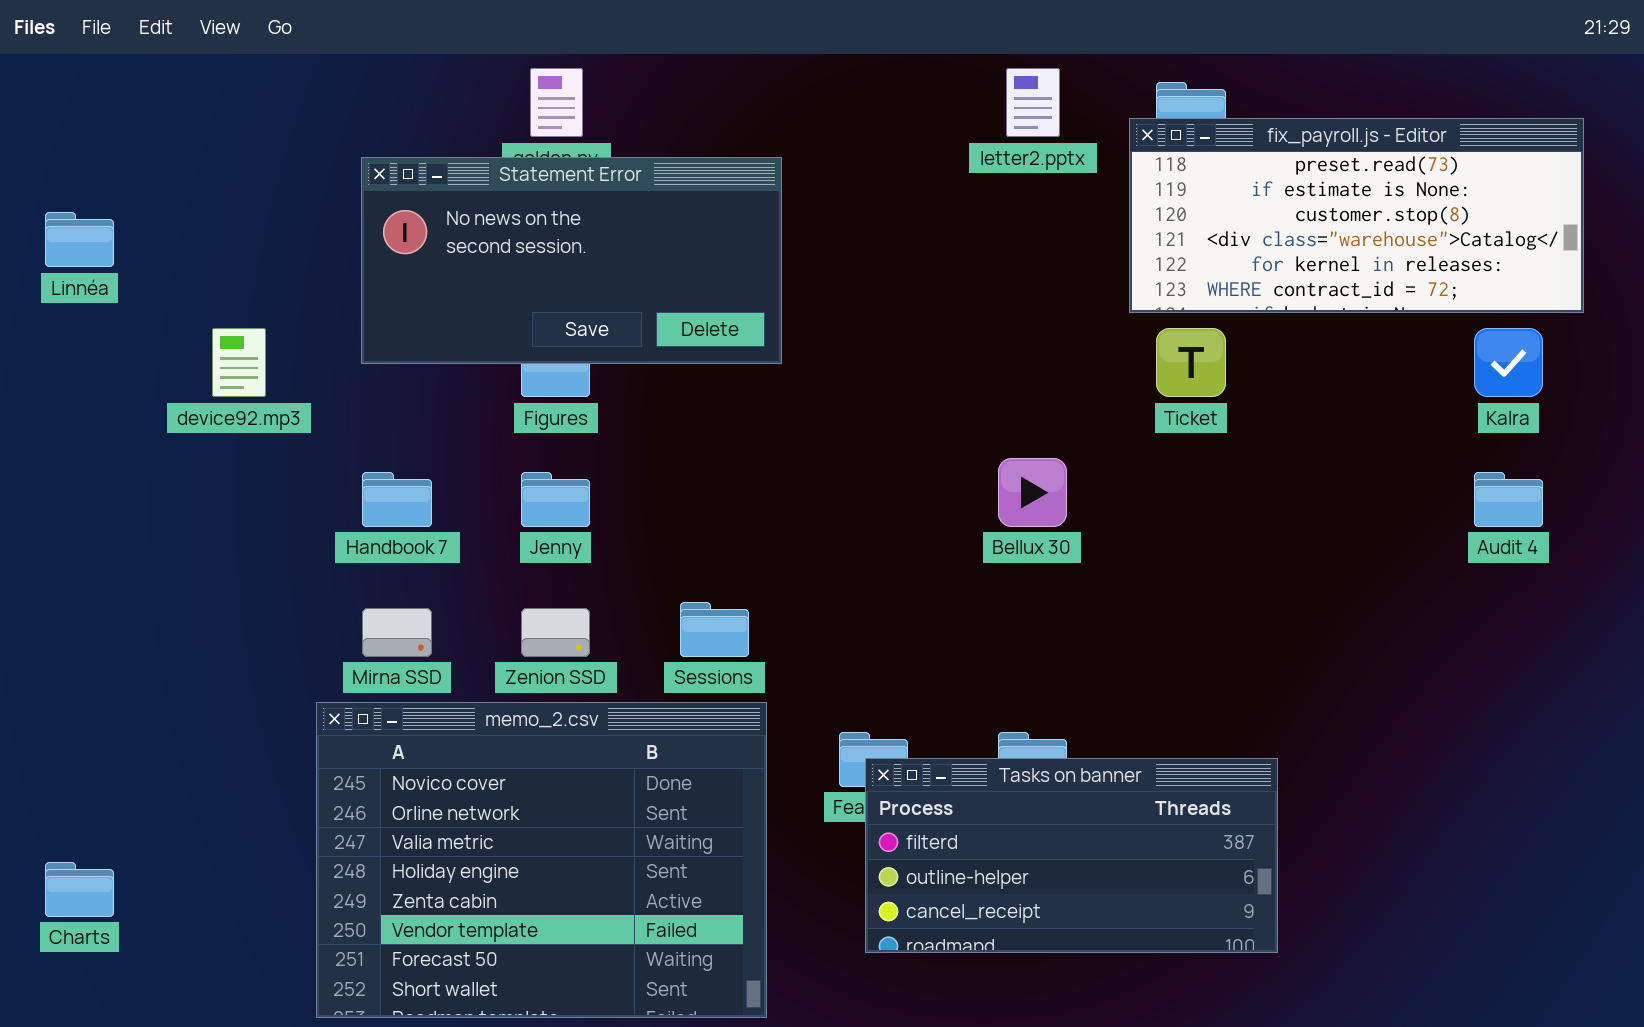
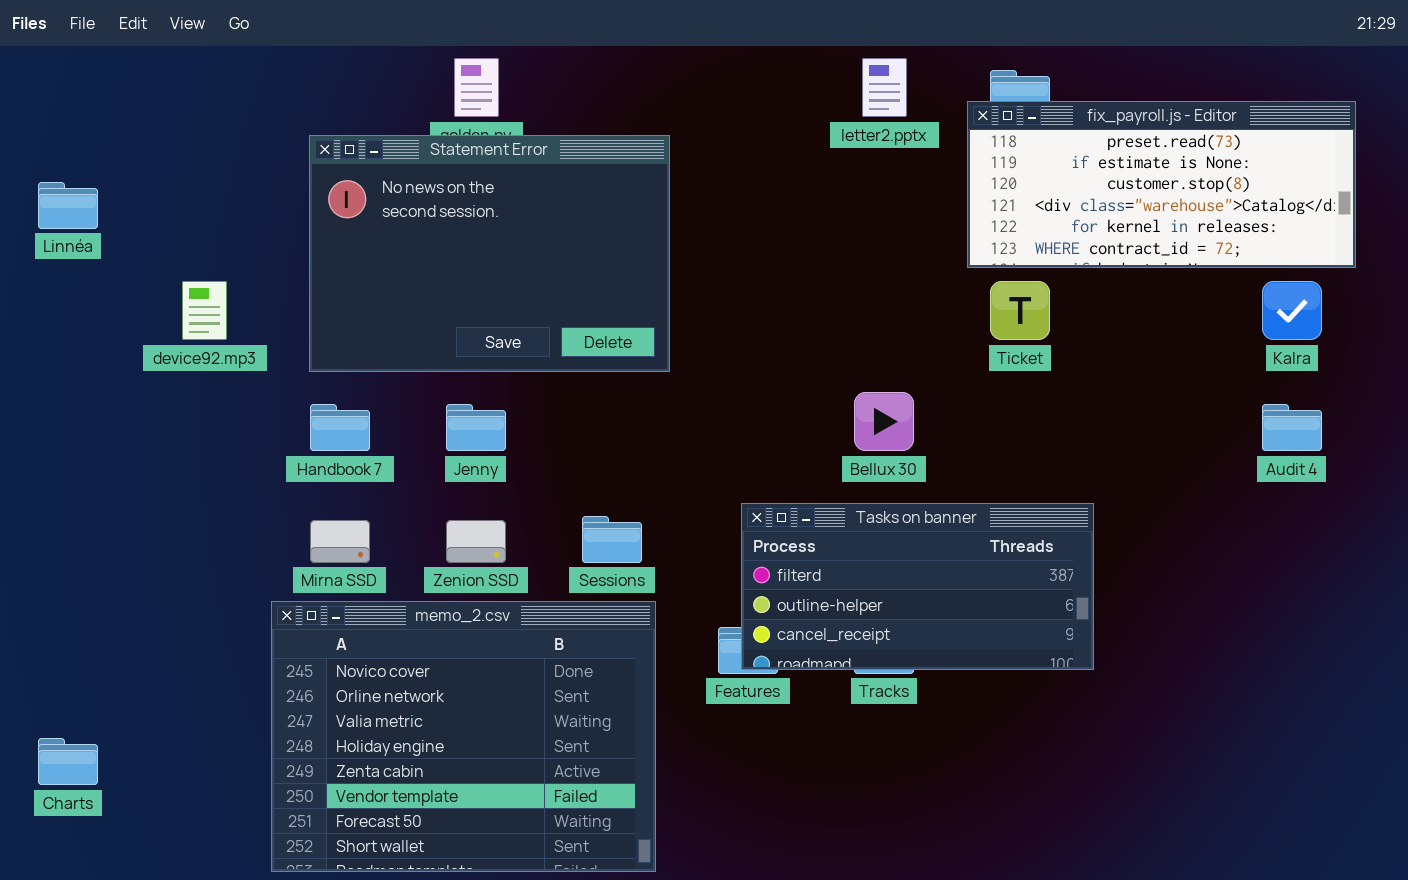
Statement Error: [361,157,782,364] -> [309,135,670,372], resized
Tasks on banner: [865,758,1278,953] -> [741,503,1094,670], moved

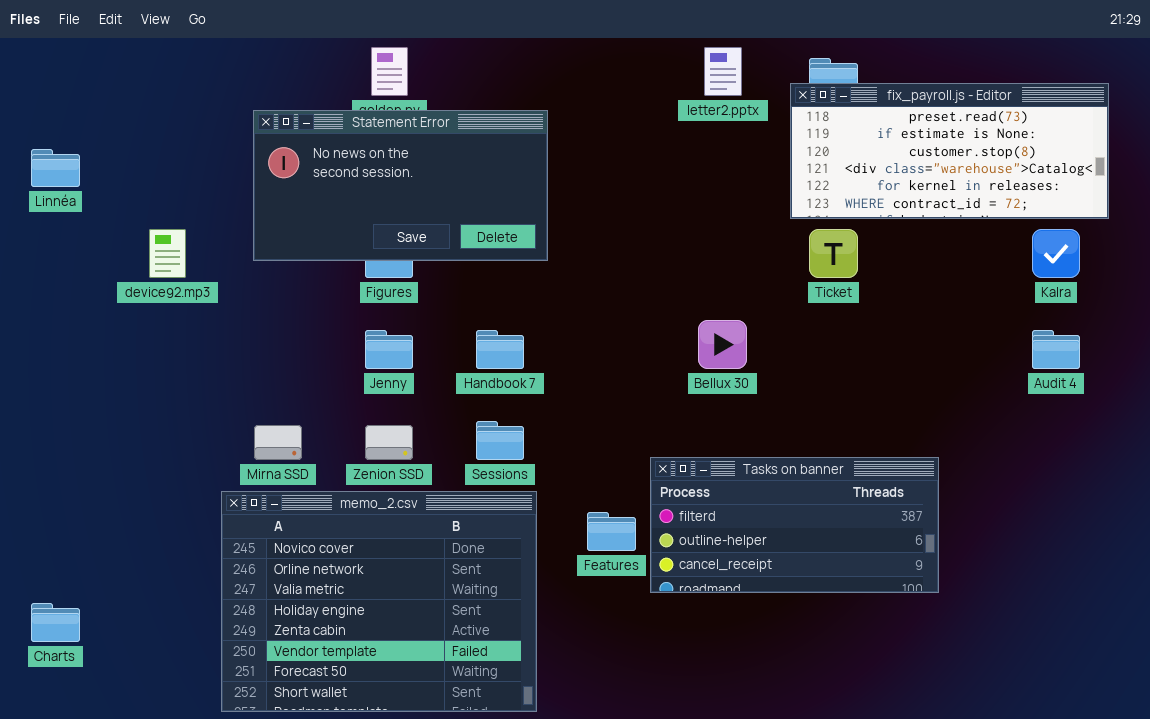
Statement Error: [309,135,670,372] -> [253,110,548,261], resized
Handbook 7: [310,404,370,451] -> [476,330,524,369], moved
Tasks on banner: [741,503,1094,670] -> [650,457,939,593], moved

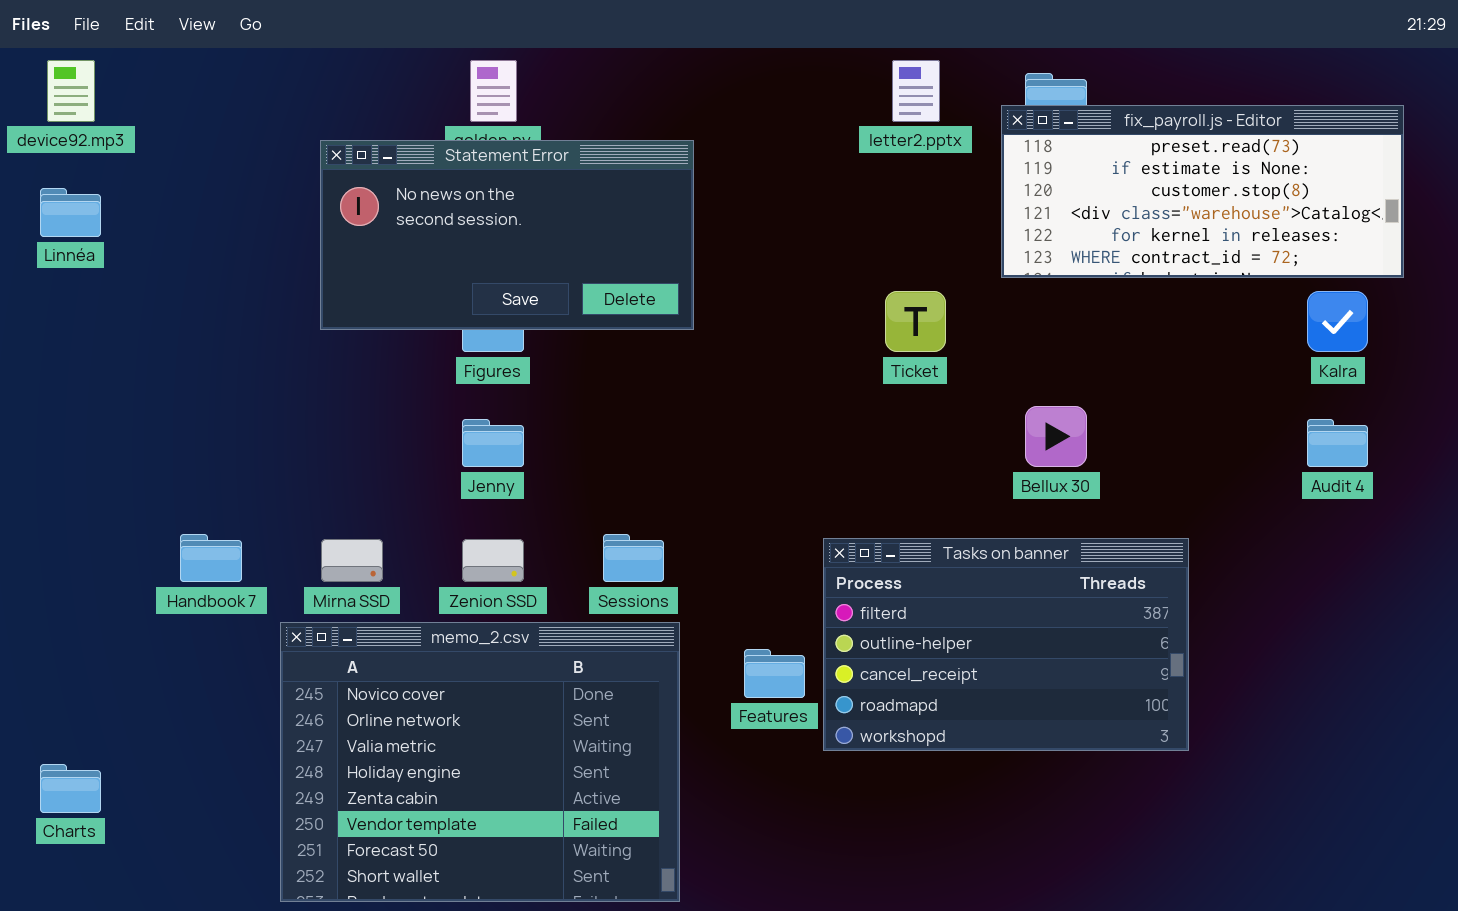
device92.mp3: [149,229,186,278] -> [47,60,95,122], moved
Ticket: [809,229,858,278] -> [885,291,946,352], moved
Bellux 30: [698,320,747,369] -> [1025,406,1087,467], moved
Handbook 7: [476,330,524,369] -> [180,534,242,582], moved
Tasks on banner: [650,457,939,593] -> [823,538,1189,751], resized

